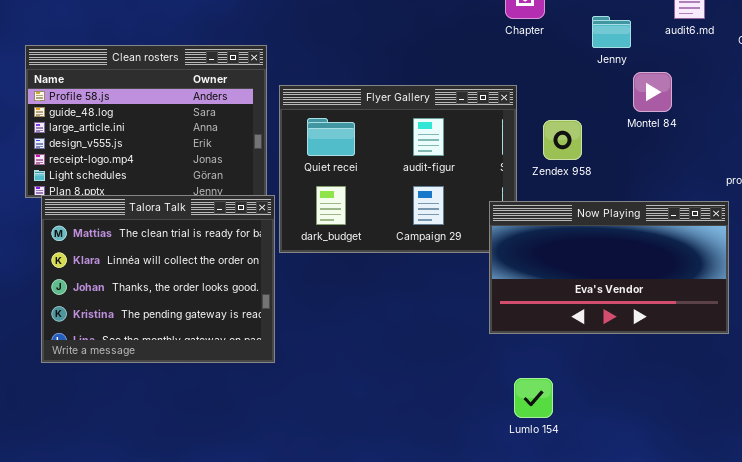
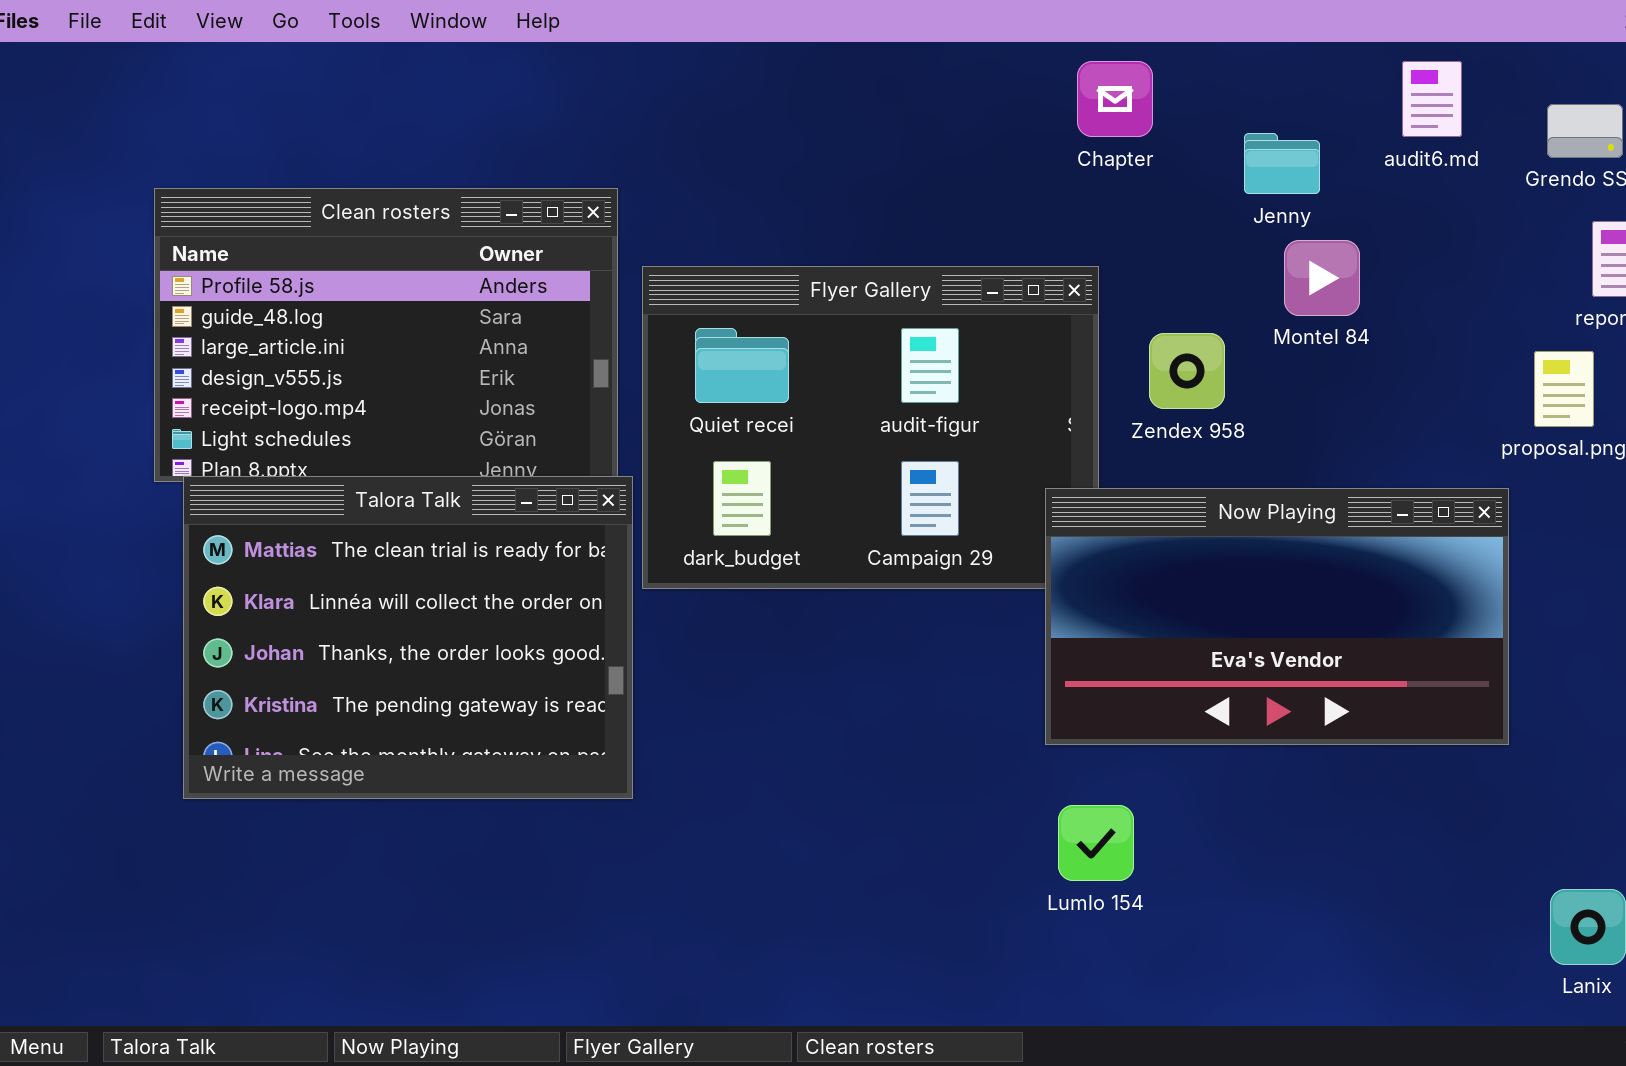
Montel 84: [633,72,672,112] -> [1284,240,1360,316], moved
Lumlo 154: [514,378,553,418] -> [1058,805,1134,881], moved

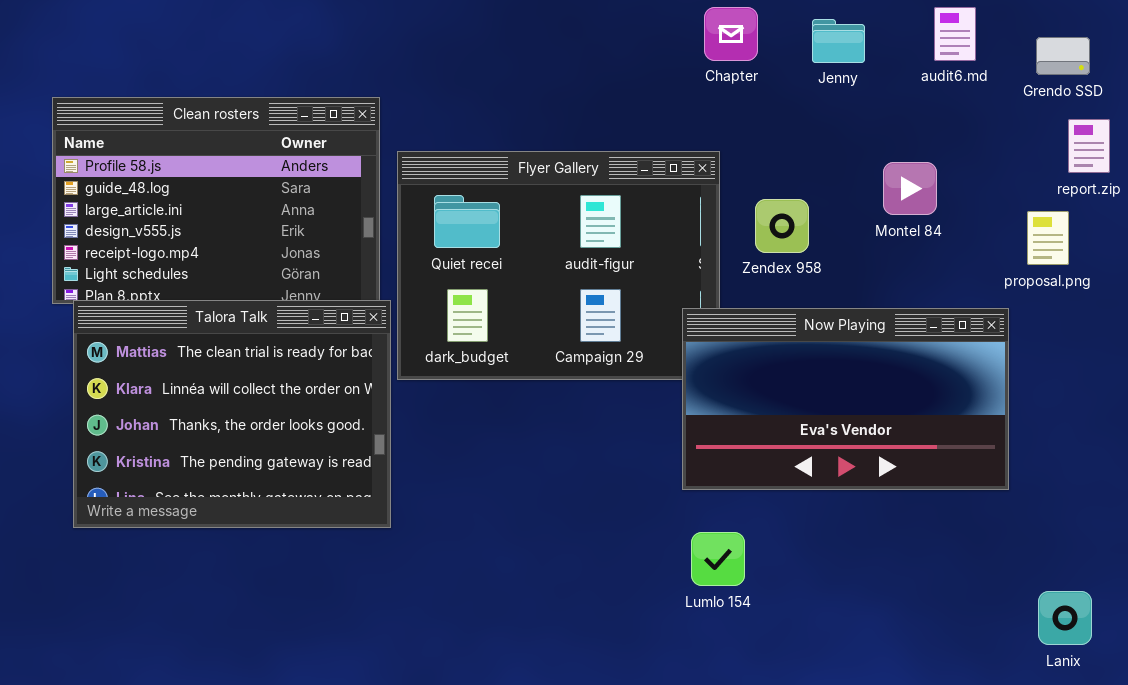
Jenny: [1244,133,1320,194] -> [812,19,865,63], moved
Montel 84: [1284,240,1360,316] -> [883,162,937,215], moved

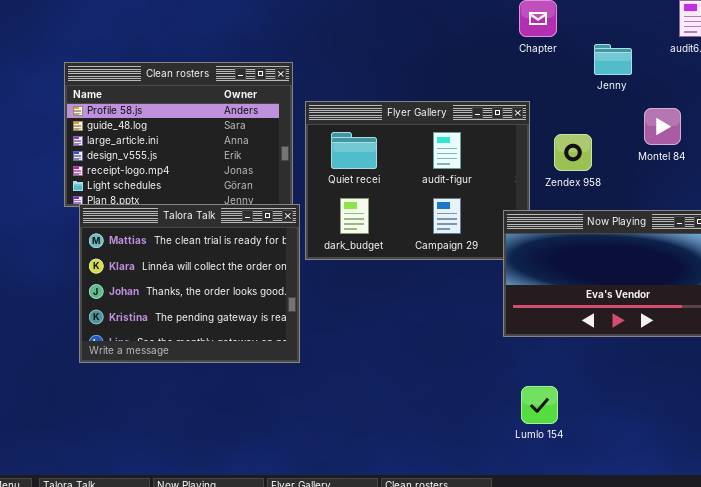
Jenny: [812,19,865,63] -> [594,44,632,75], moved
Lumlo 154: [691,532,745,586] -> [521,386,558,424], moved

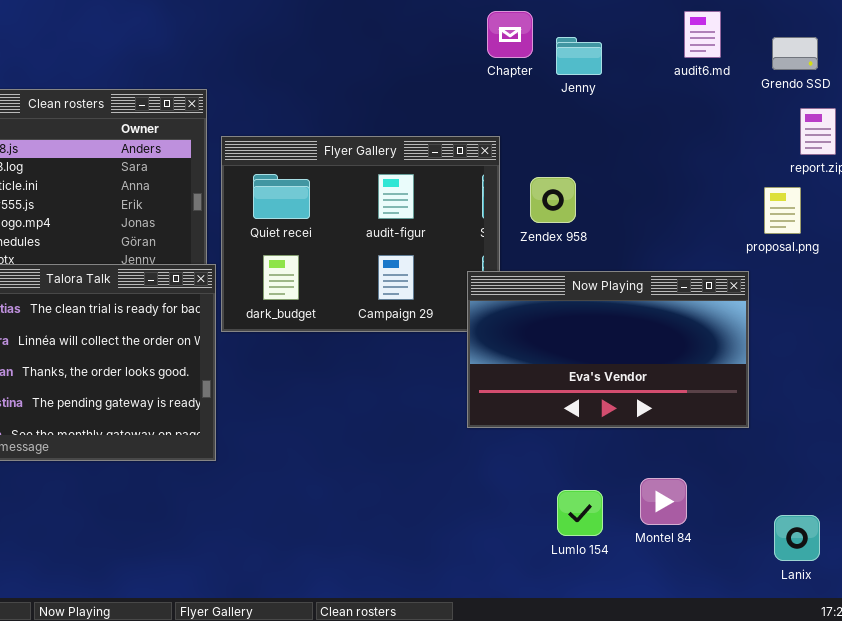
Jenny: [594,44,632,75] -> [556,37,602,75], moved
Montel 84: [644,108,681,145] -> [640,478,687,525], moved
Lumlo 154: [521,386,558,424] -> [557,490,603,536], moved

